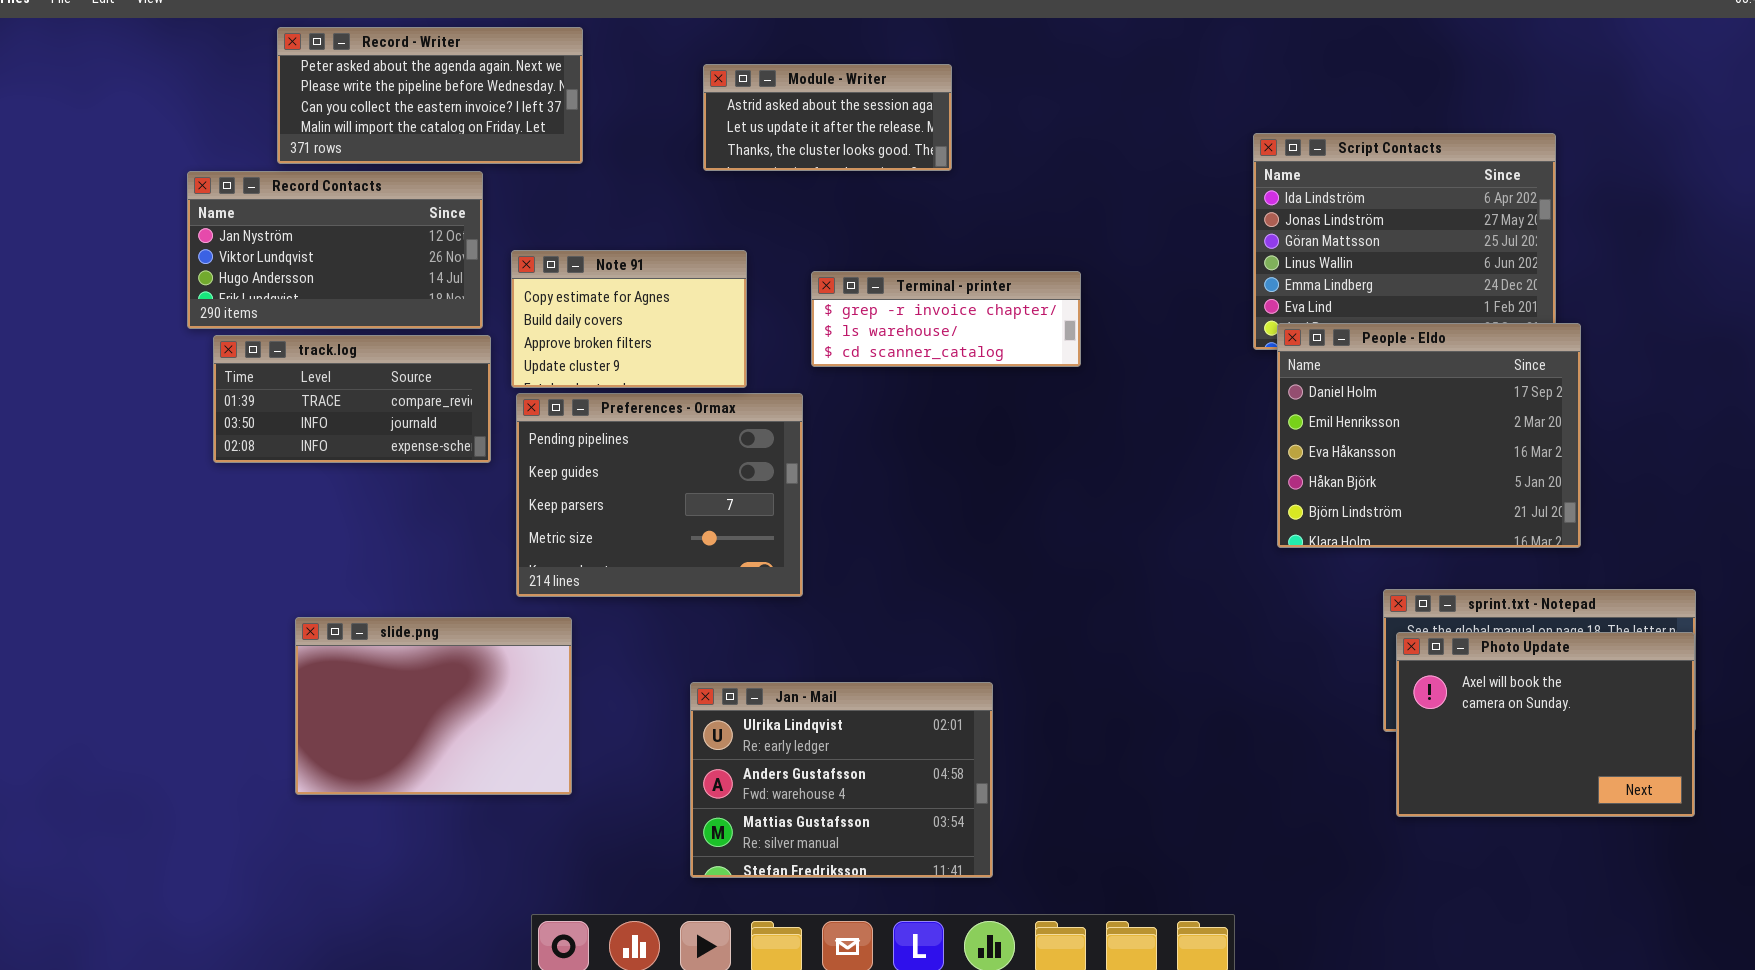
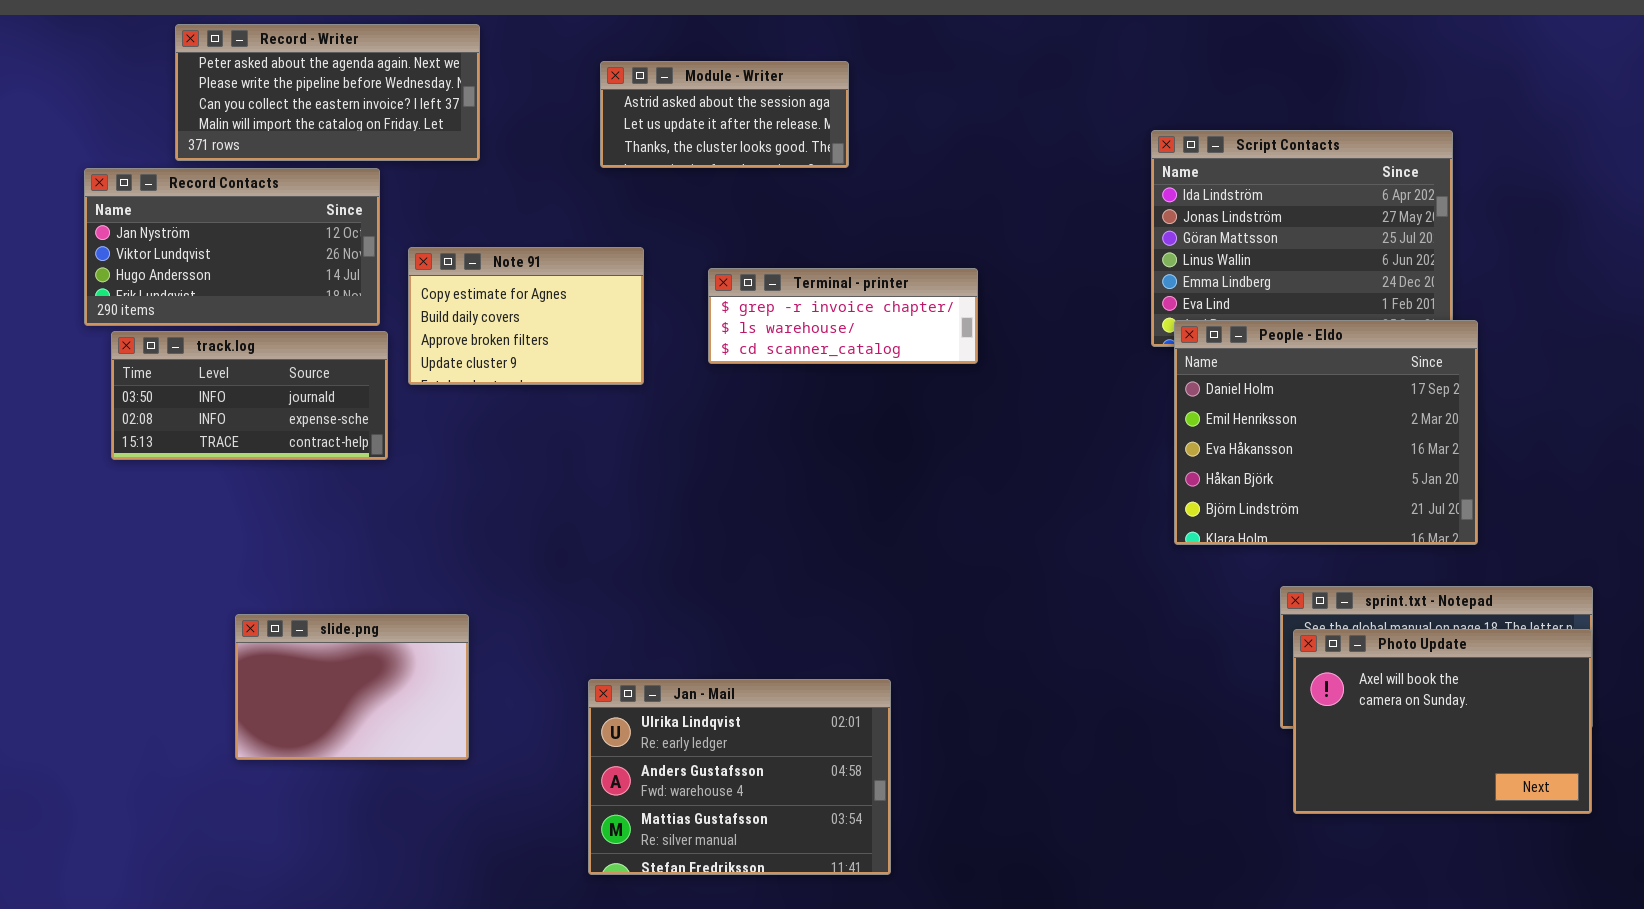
track.log: [213,335,491,463] -> [111,331,388,460], scrolled down 1 row
Preferences - Ormax: [516,393,803,597] -> none, closed
slide.png: [295,617,572,795] -> [235,614,469,760], resized

